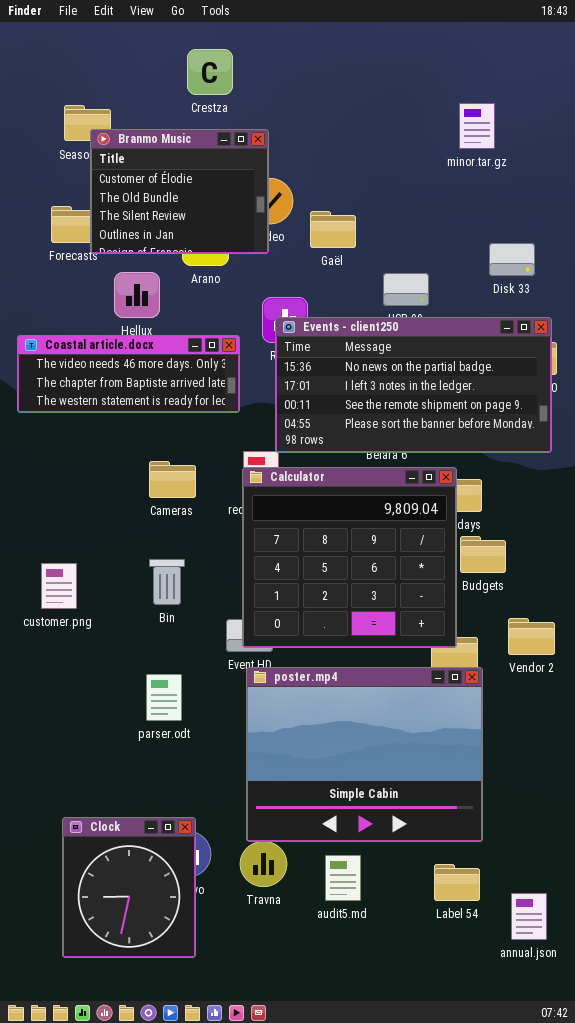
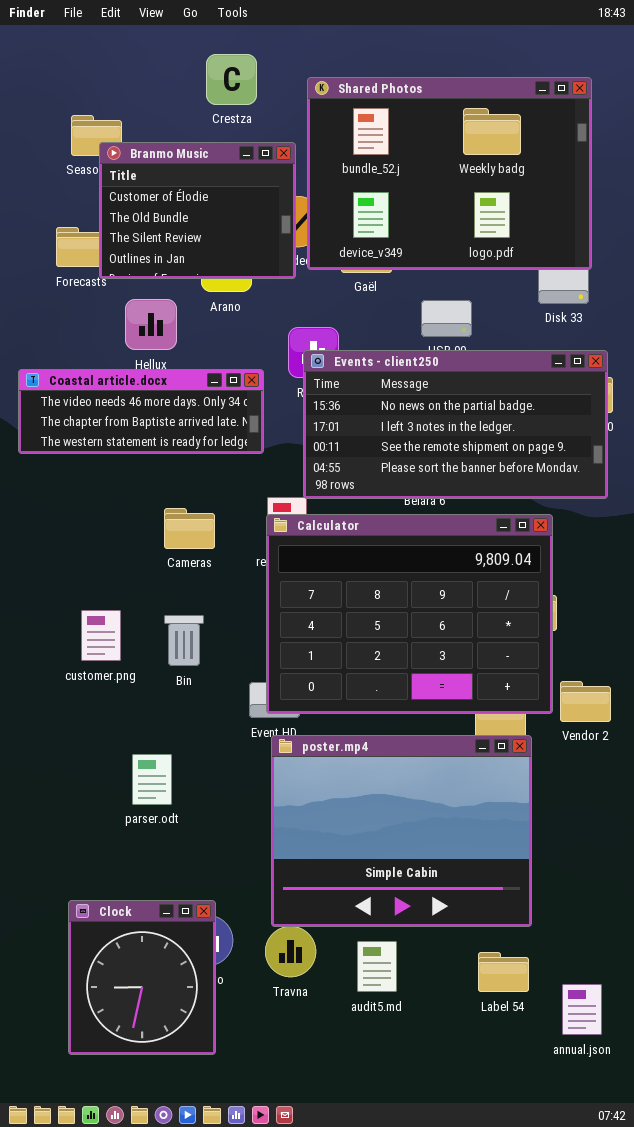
Shared Photos: none -> [307,77,592,270], opened
Calculator: [242,467,457,648] -> [266,514,553,714], resized
customer.png: [41,563,77,609] -> [81,610,121,661], moved
parser.odt: [146,674,182,721] -> [132,754,172,805], moved

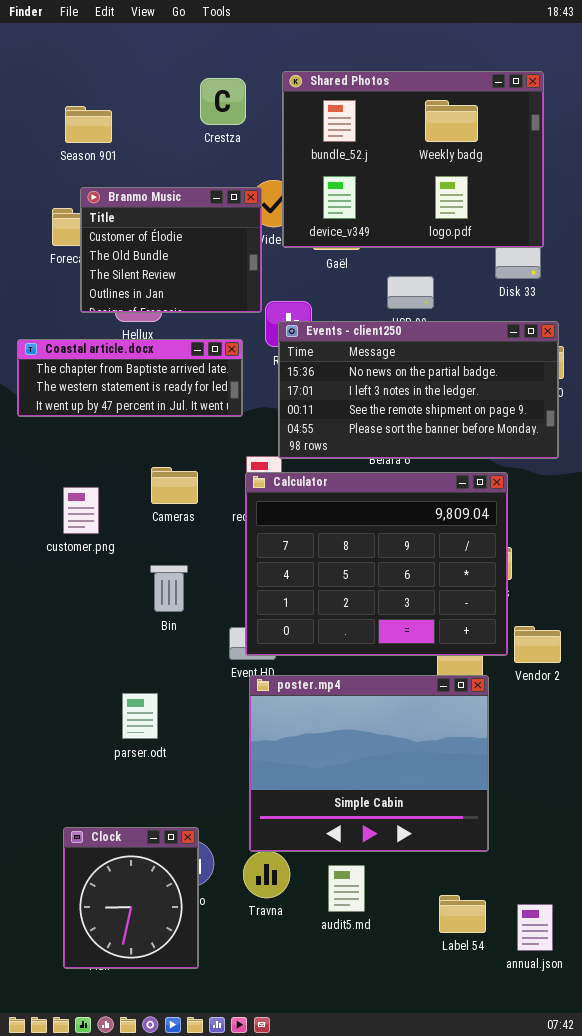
Crestza: [206,54,257,105] -> [200,78,246,125], moved
Branmo Music: [99,142,296,279] -> [80,187,262,313], moved
Coastal article.docx: [18,369,264,454] -> [17,339,243,417], scrolled down 1 row
customer.png: [81,610,121,661] -> [63,487,99,534], moved
Label 54: [478,952,529,992] -> [439,895,486,933], moved

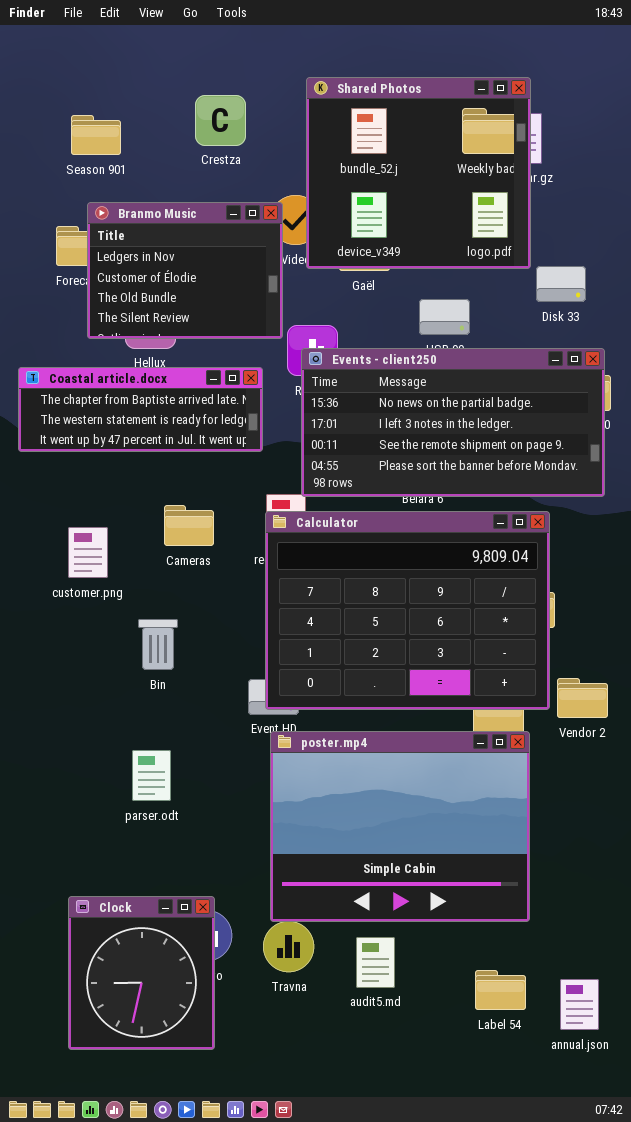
Shared Photos: [282,71,544,248] -> [306,77,531,269], resized
Crestza: [200,78,246,125] -> [195,95,246,146], moved
Branmo Music: [80,187,262,313] -> [87,202,283,339], scrolled up 1 row
Bin: [150,565,188,612] -> [138,619,178,670], moved

